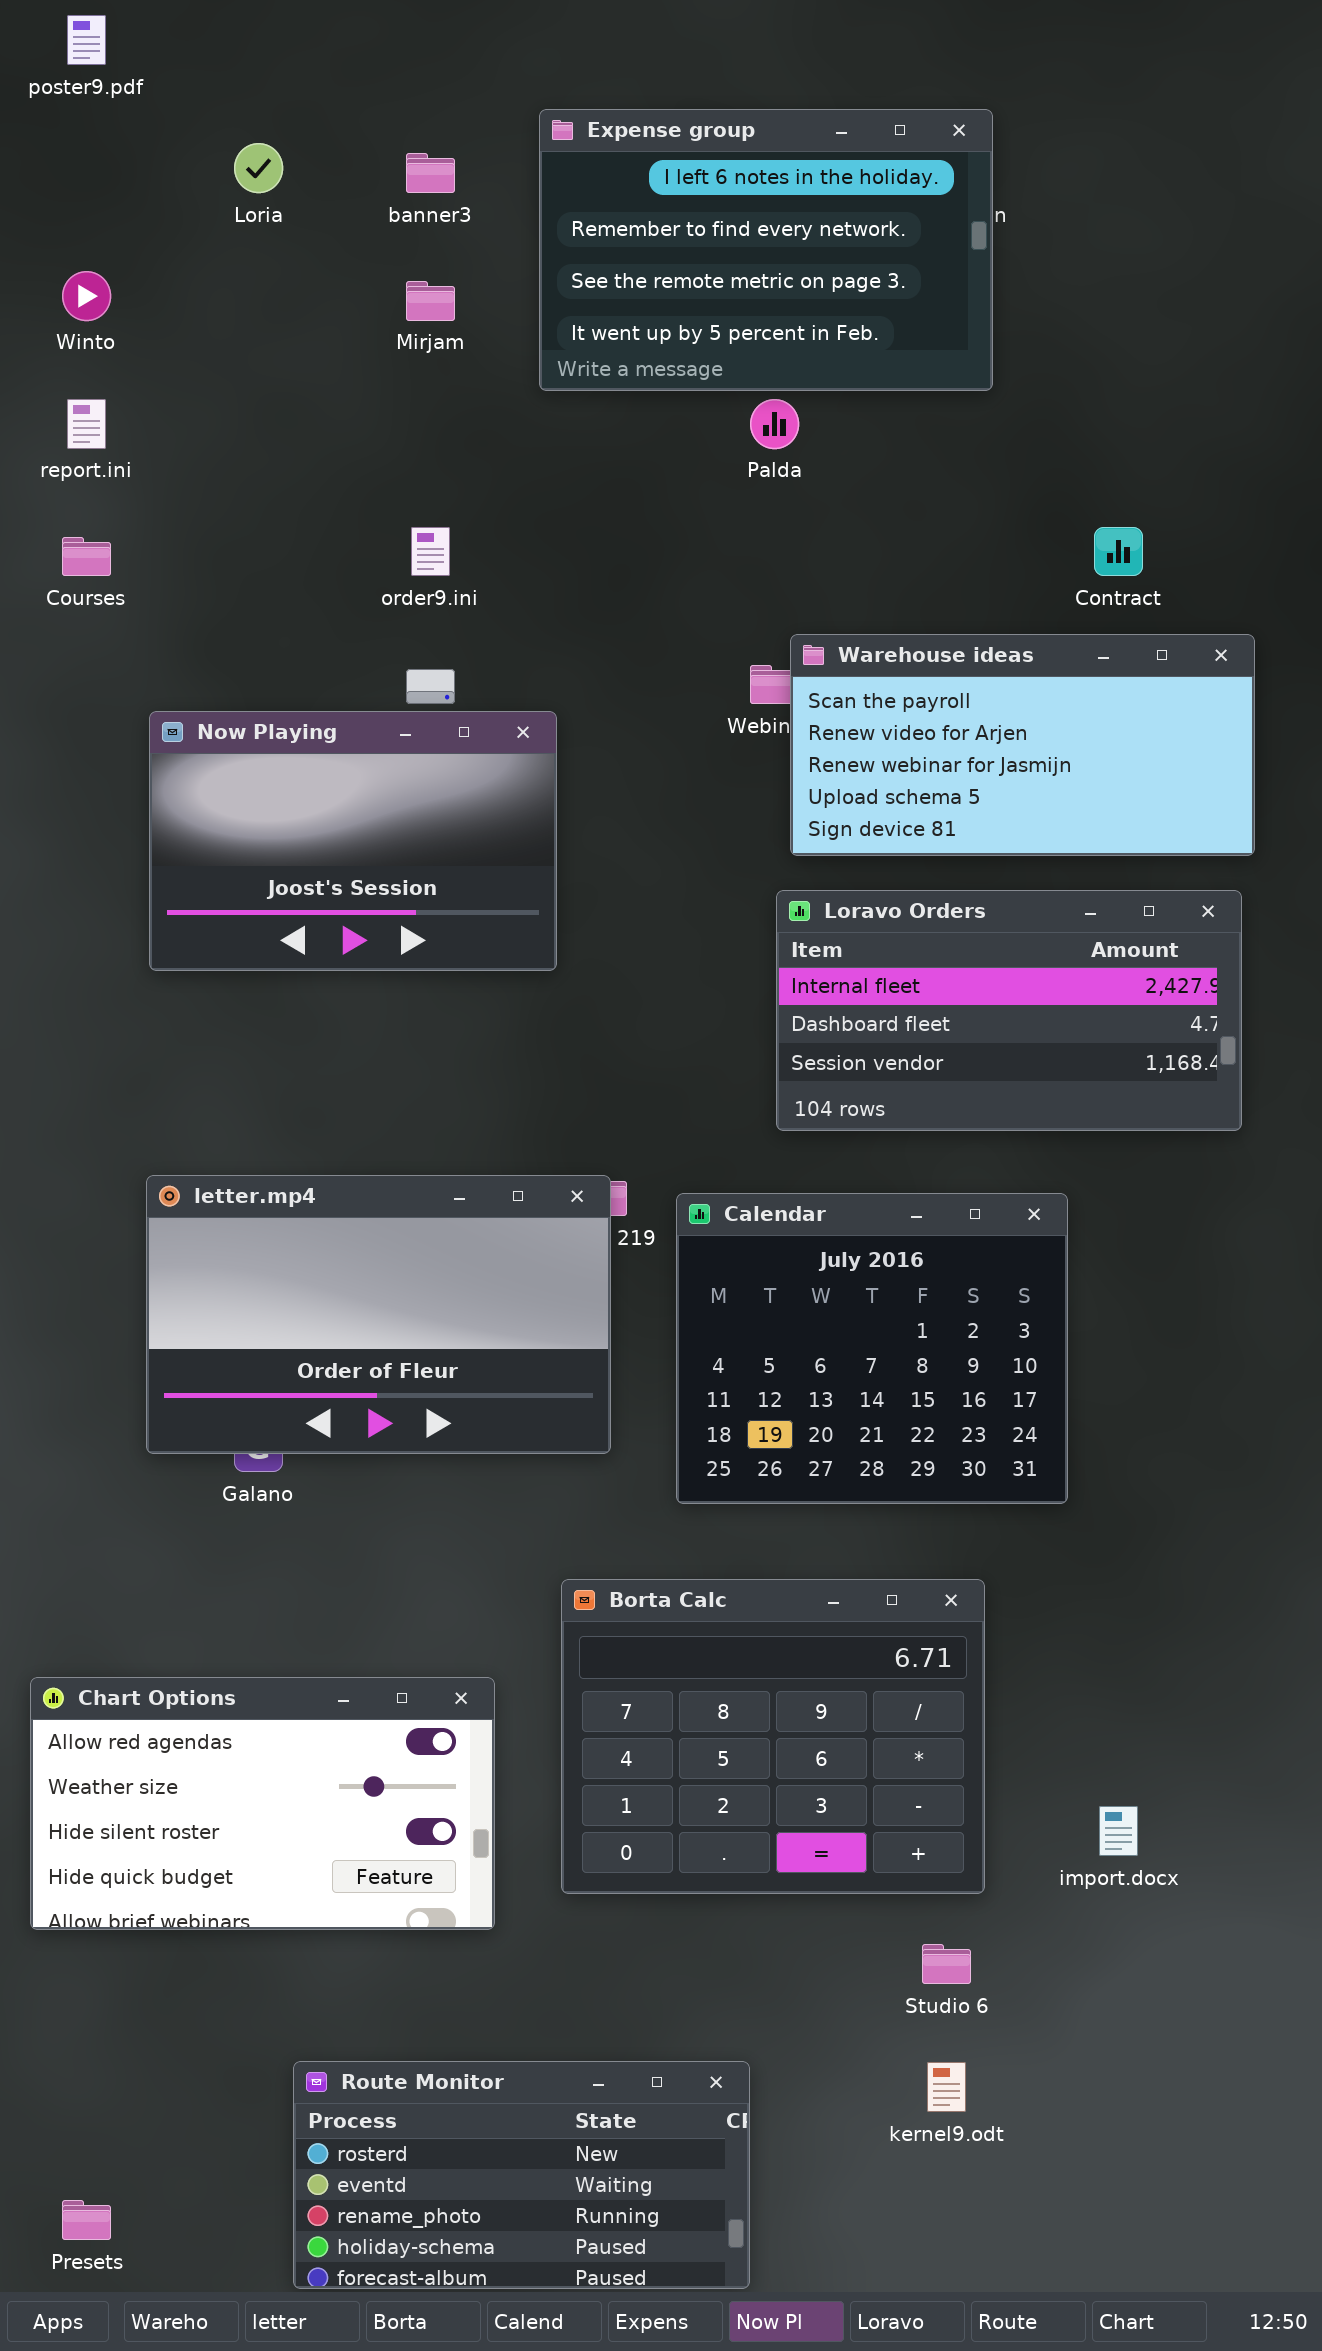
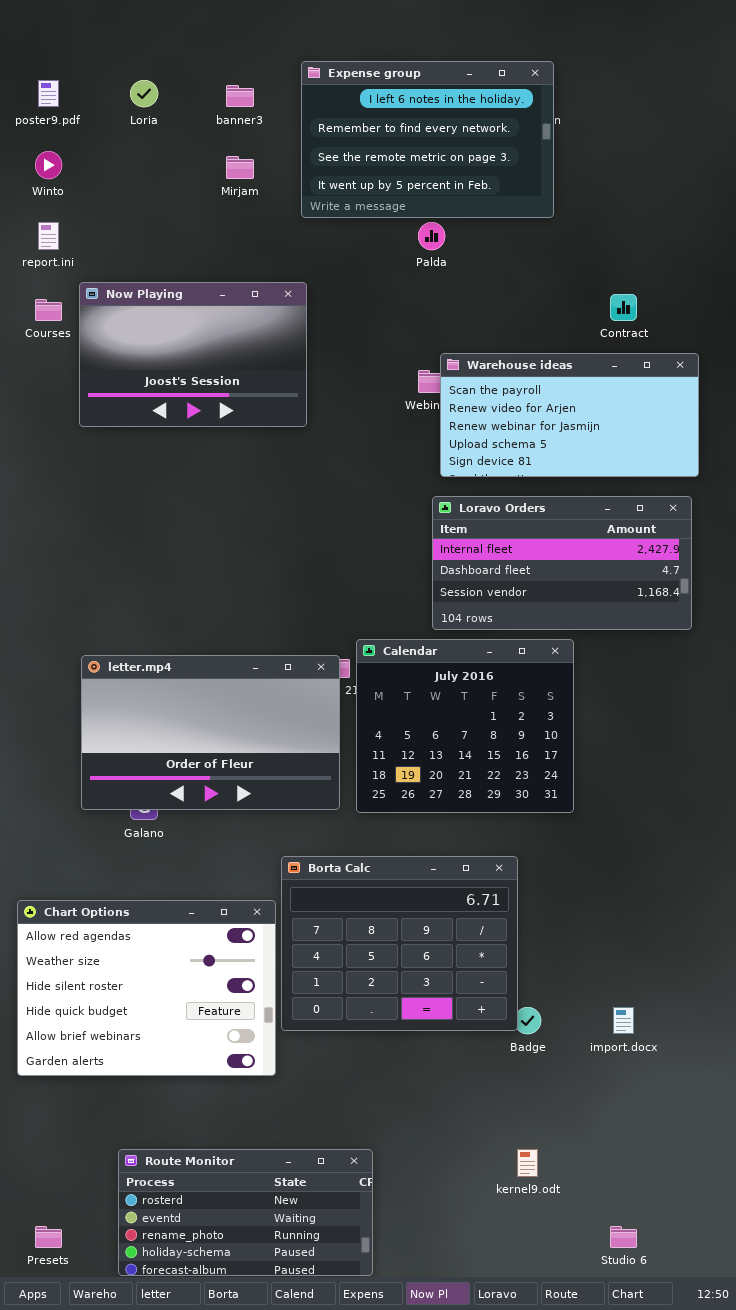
poster9.pdf: [67,15,106,65] -> [38,80,59,107], moved
Now Playing: [149,711,557,971] -> [79,282,307,427], moved
Calendar: [676,1193,1068,1504] -> [356,639,574,813], moved
Borta Calc: [561,1579,985,1894] -> [281,856,518,1031], moved
Chart Options: [30,1677,495,1930] -> [17,900,276,1076], resized
Studio 6: [922,1944,971,1984] -> [610,1226,637,1248], moved
Route Monitor: [293,2061,750,2289] -> [118,1149,373,1276], moved

